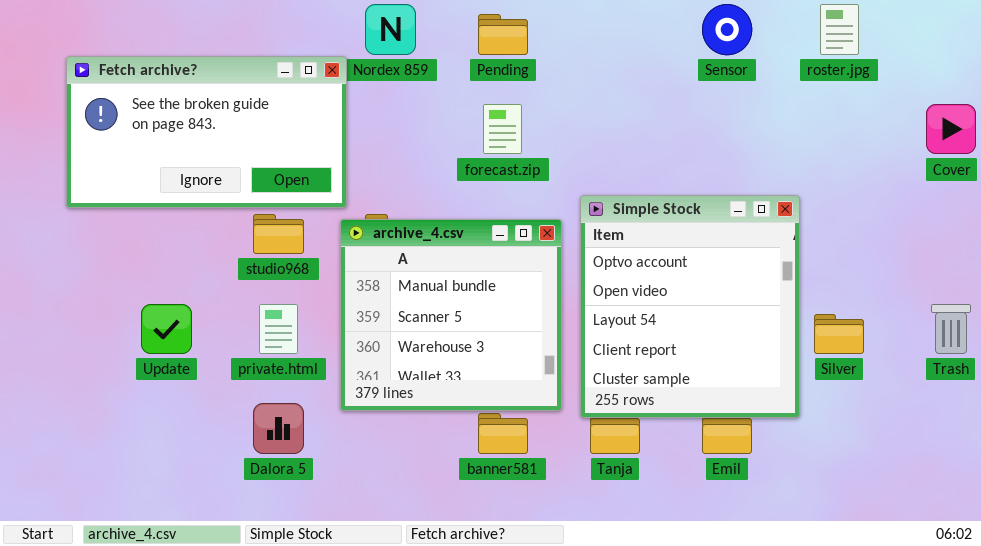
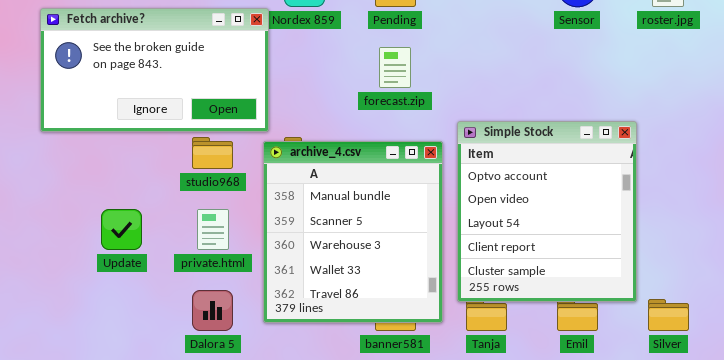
archive_4.csv: [340,219,562,411] -> [263,141,443,323], resized
Silver: [814,314,864,354] -> [648,299,689,331], moved

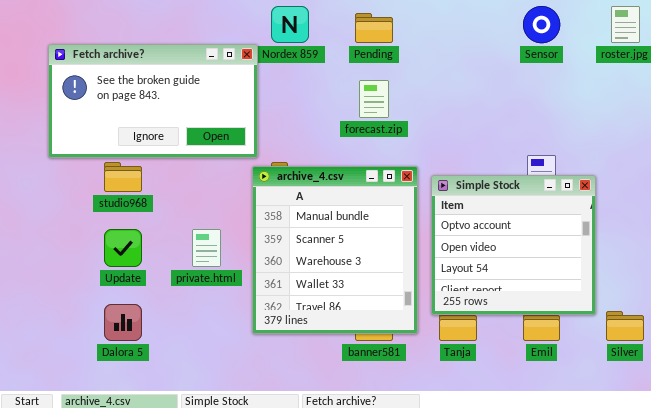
Simple Stock: [457,121,637,302] -> [431,175,596,315], resized
studio968: [192,137,233,169] -> [104,162,142,192], moved
Dalora 5: [192,290,233,331] -> [104,304,142,341], moved

